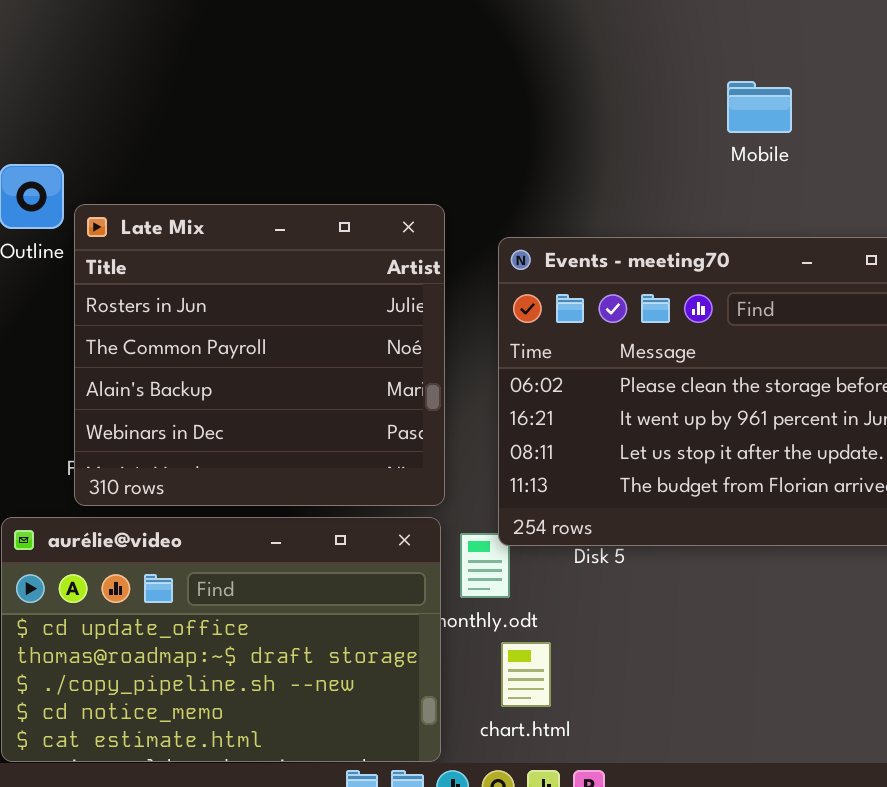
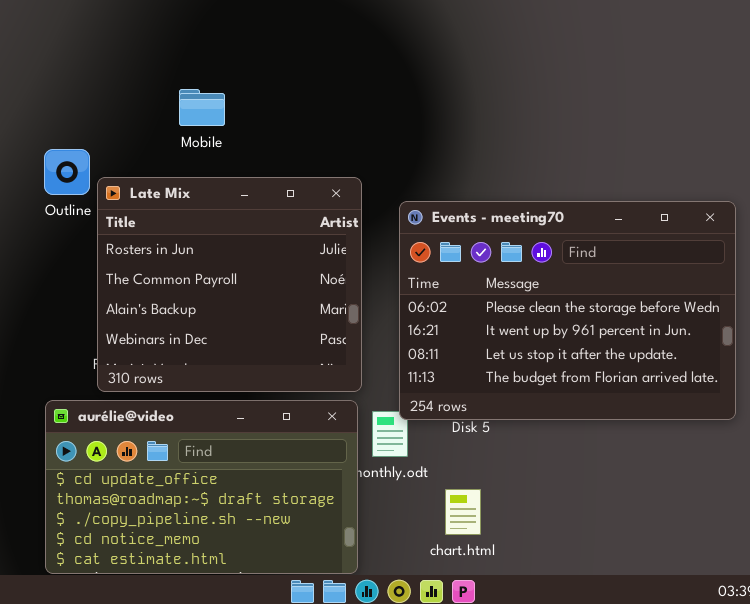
Mobile: [727,81,792,133] -> [179,89,225,126], moved
chart.html: [501,642,551,707] -> [445,489,481,535], moved

